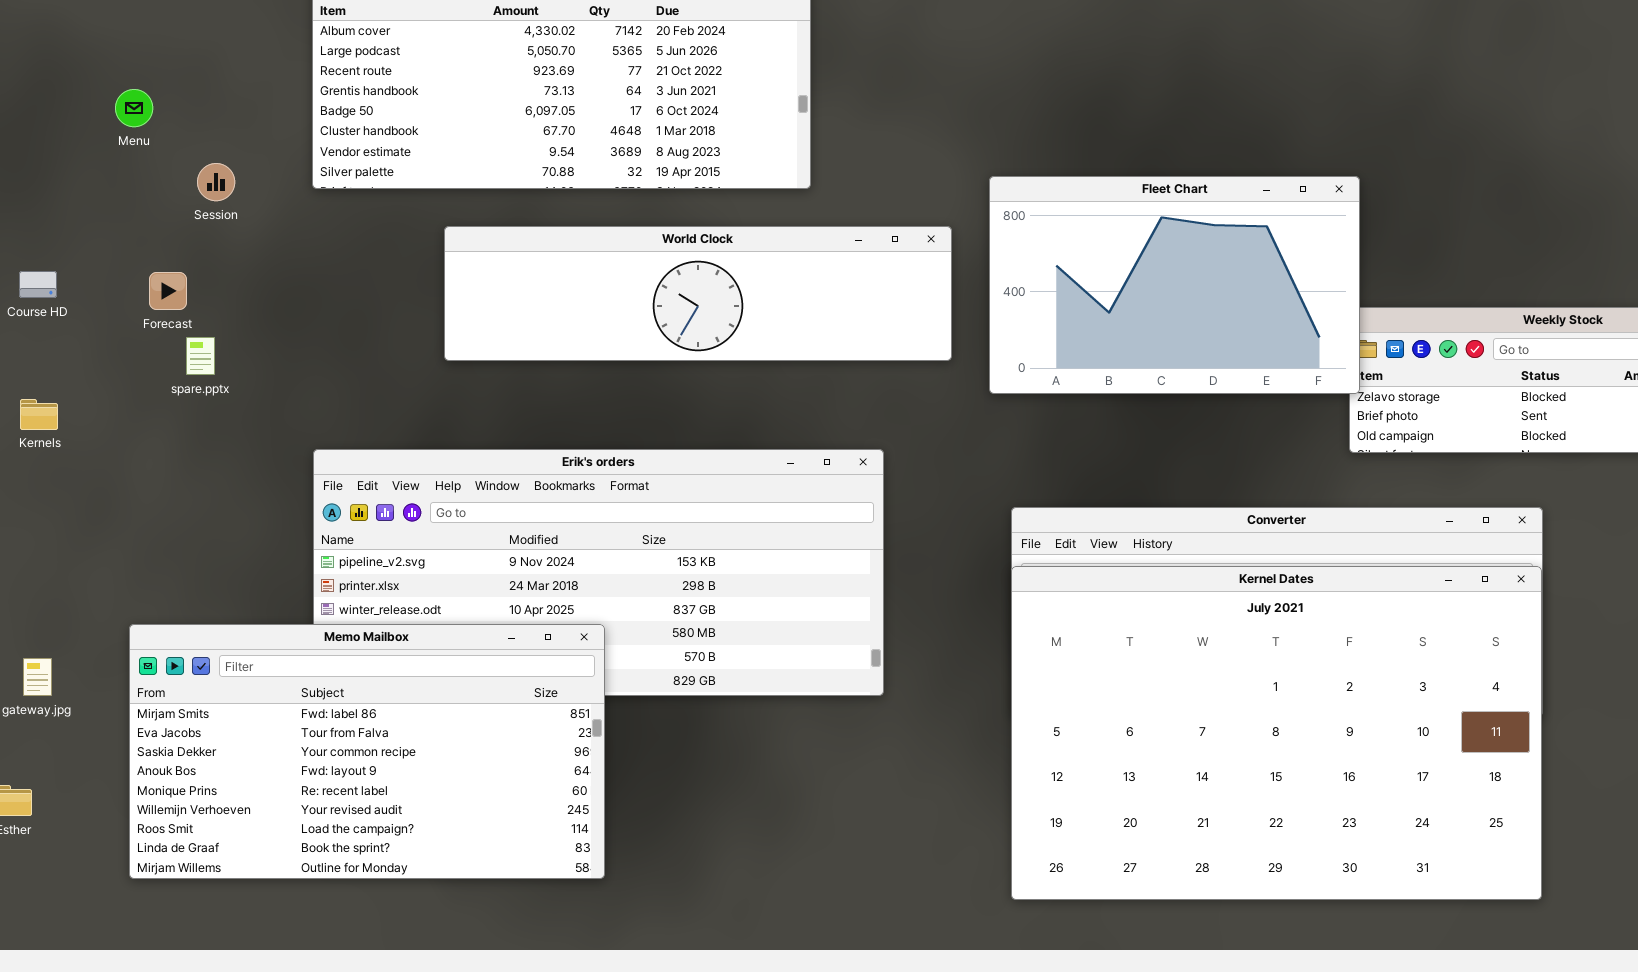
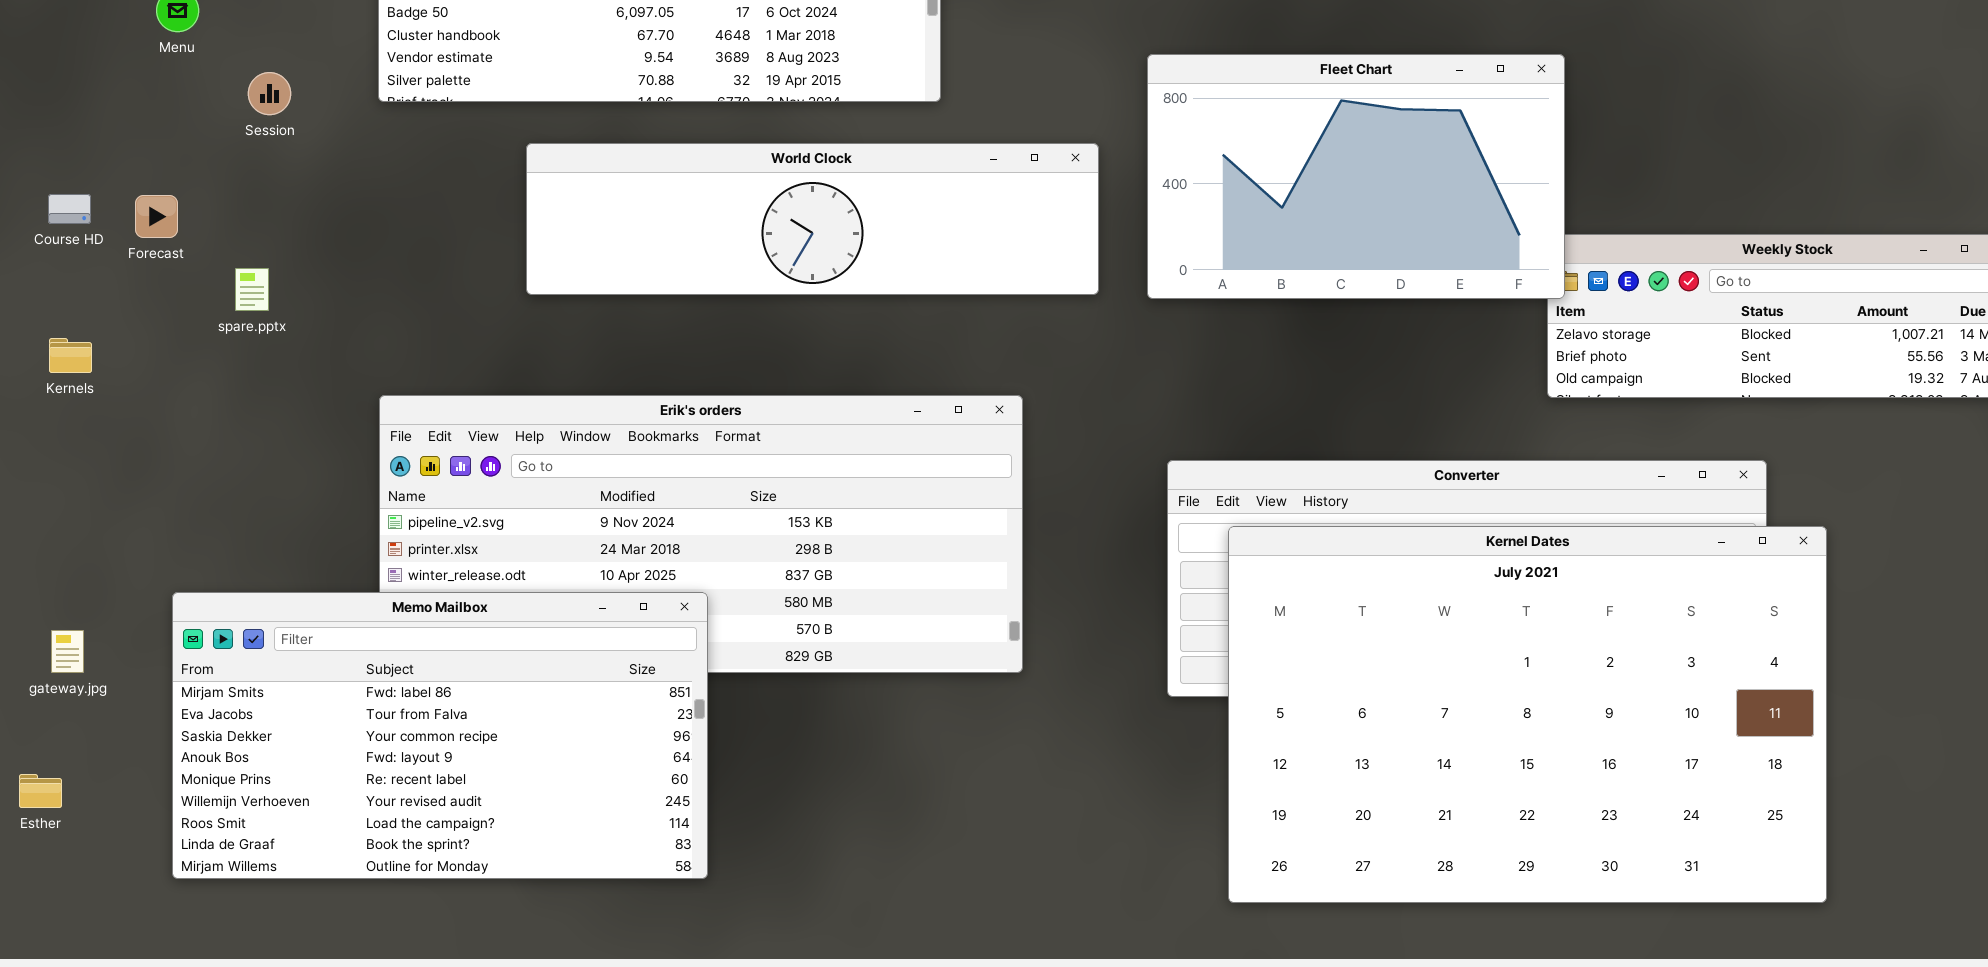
Fleet Chart: [989,176,1360,394] -> [1147,54,1565,299], moved
Forecast: [149,272,187,310] -> [135,195,178,238], moved
Kernel Dates: [1011,566,1542,900] -> [1228,526,1827,903], moved

